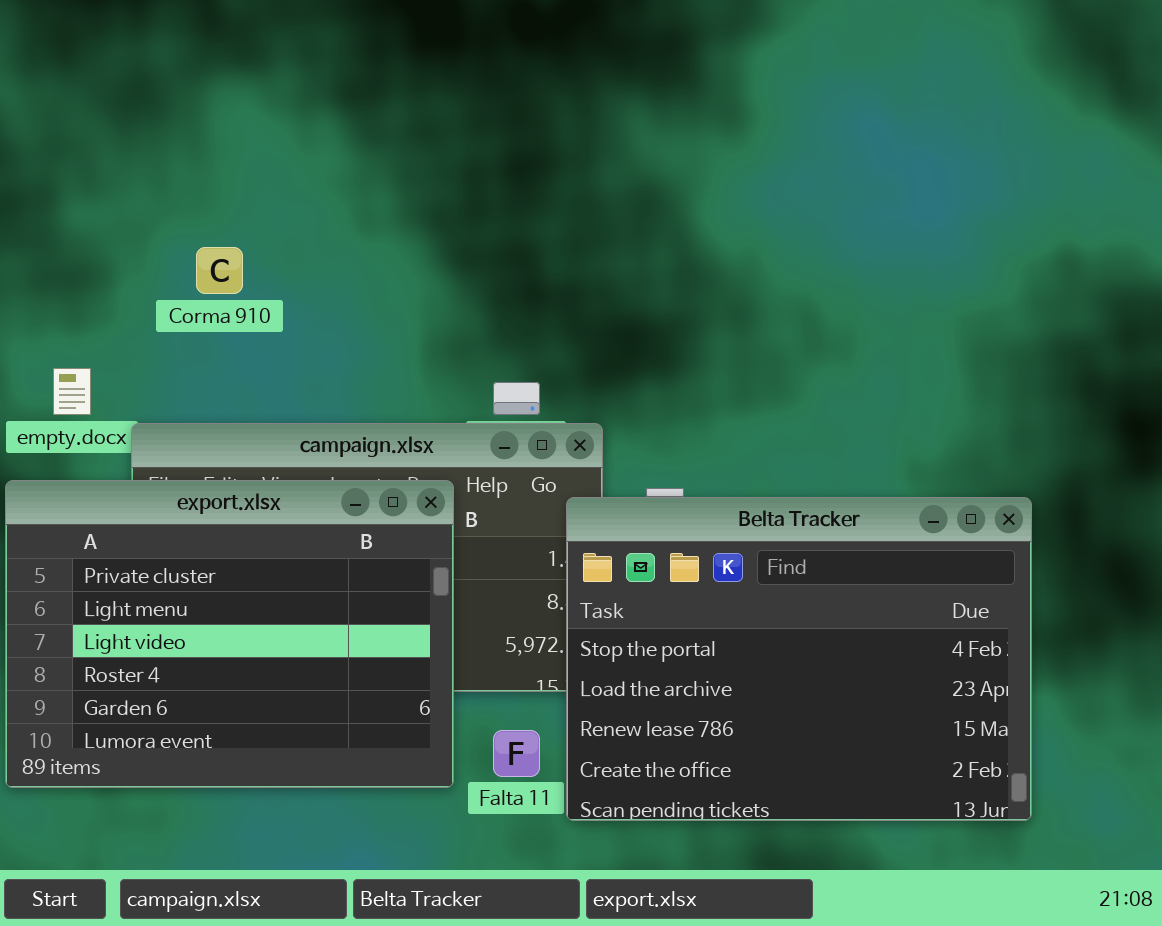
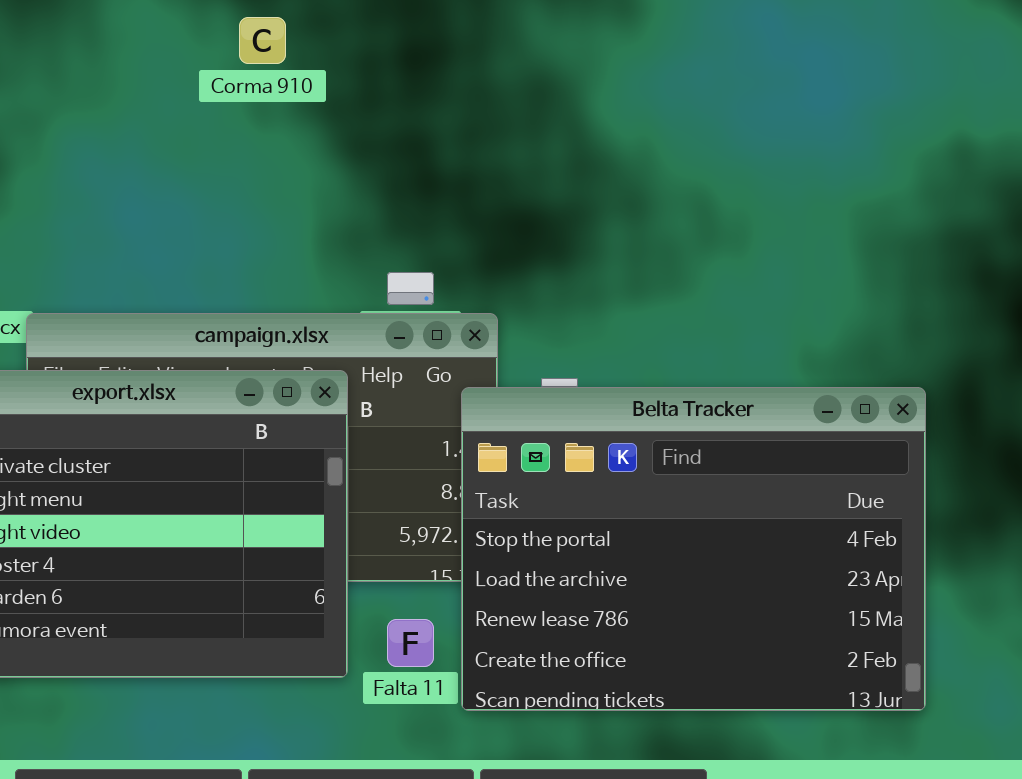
Corma 910: [196,247,243,294] -> [239,17,286,64], moved

